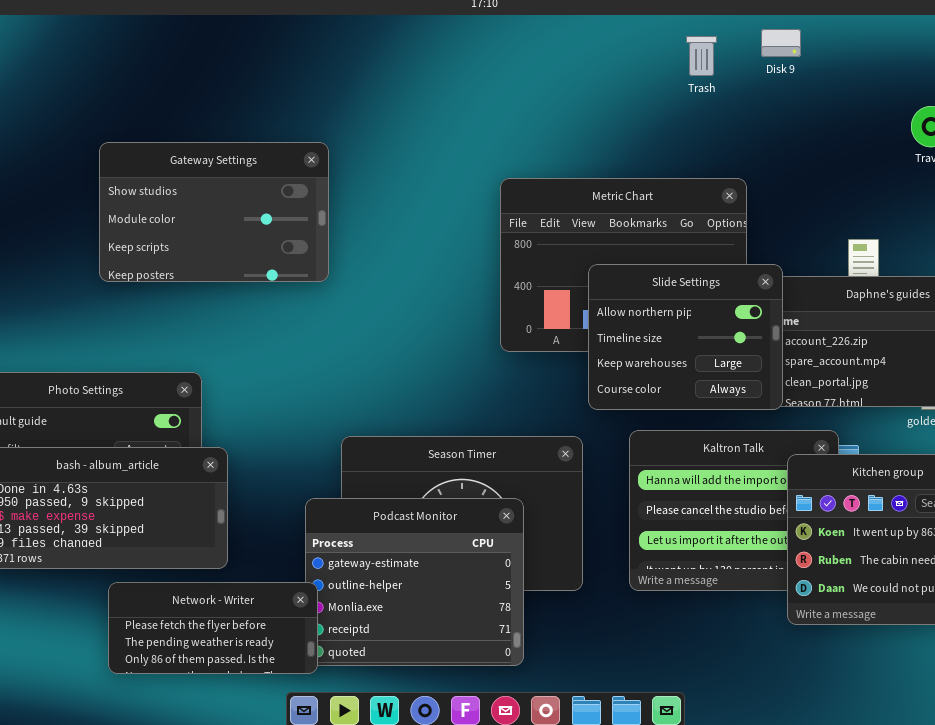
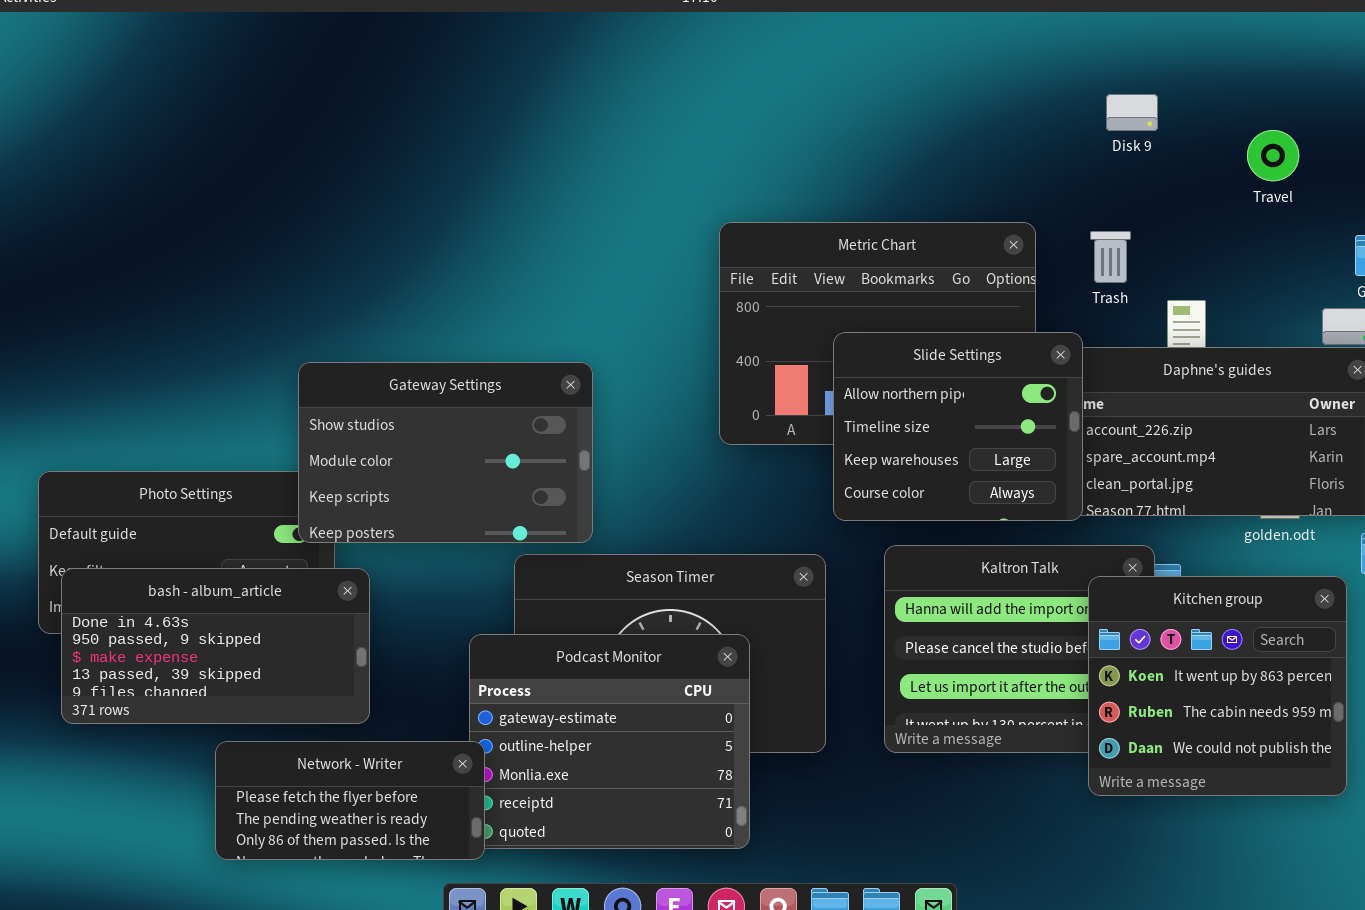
Disk 9: [761,29,801,57] -> [1106,94,1158,131], moved
Trash: [686,36,717,76] -> [1090,231,1131,283], moved
Gateway Settings: [99,142,329,282] -> [298,362,593,543], moved

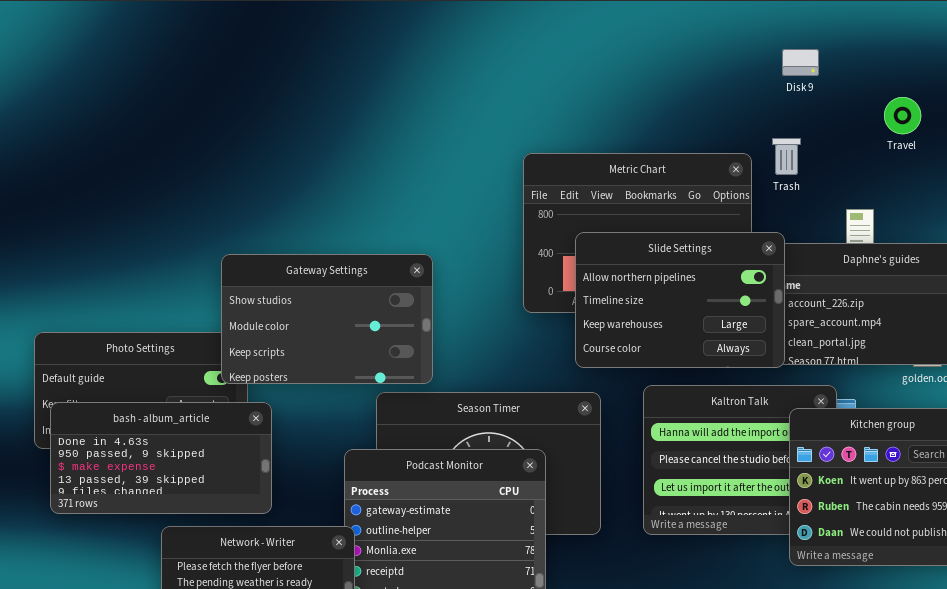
Disk 9: [1106,94,1158,131] -> [782,49,819,76], moved
Travel: [1247,130,1299,181] -> [884,97,921,134], moved
Trash: [1090,231,1131,283] -> [772,138,801,175], moved
Slide Settings: [833,332,1083,521] -> [575,232,785,368], resized

